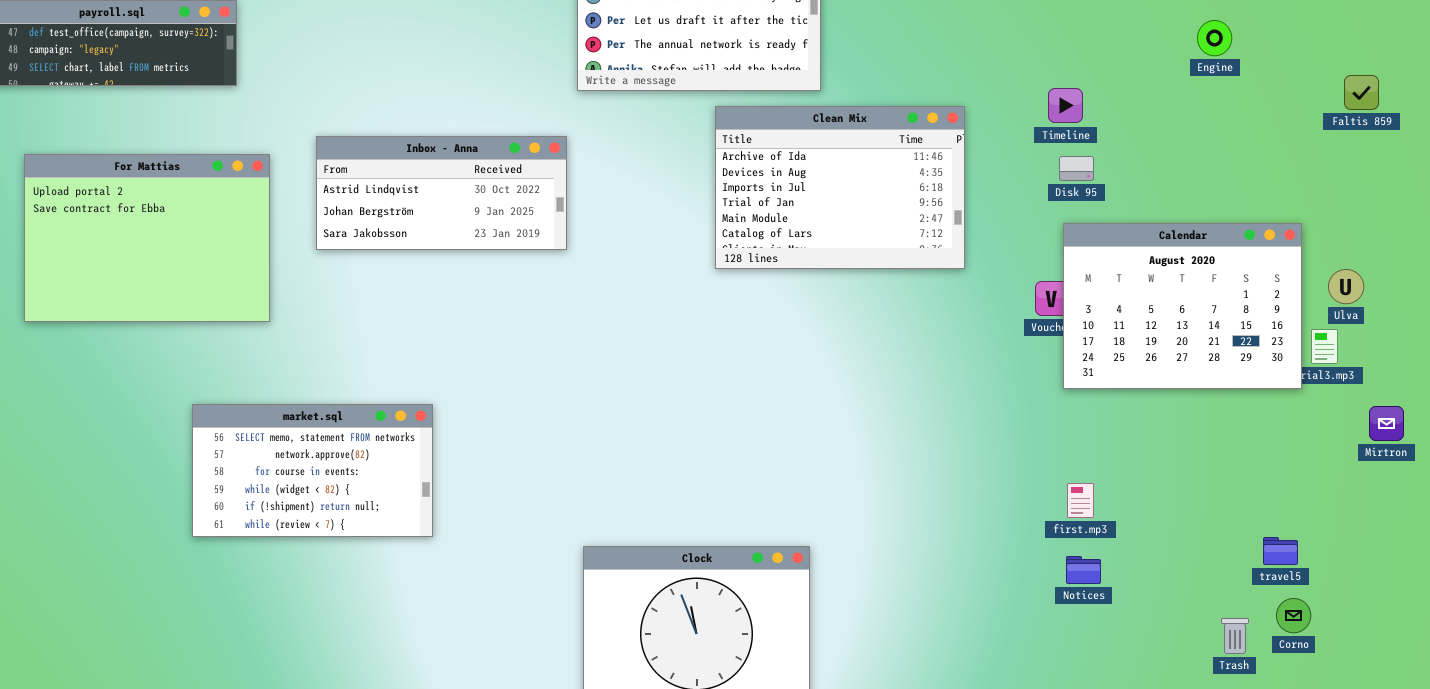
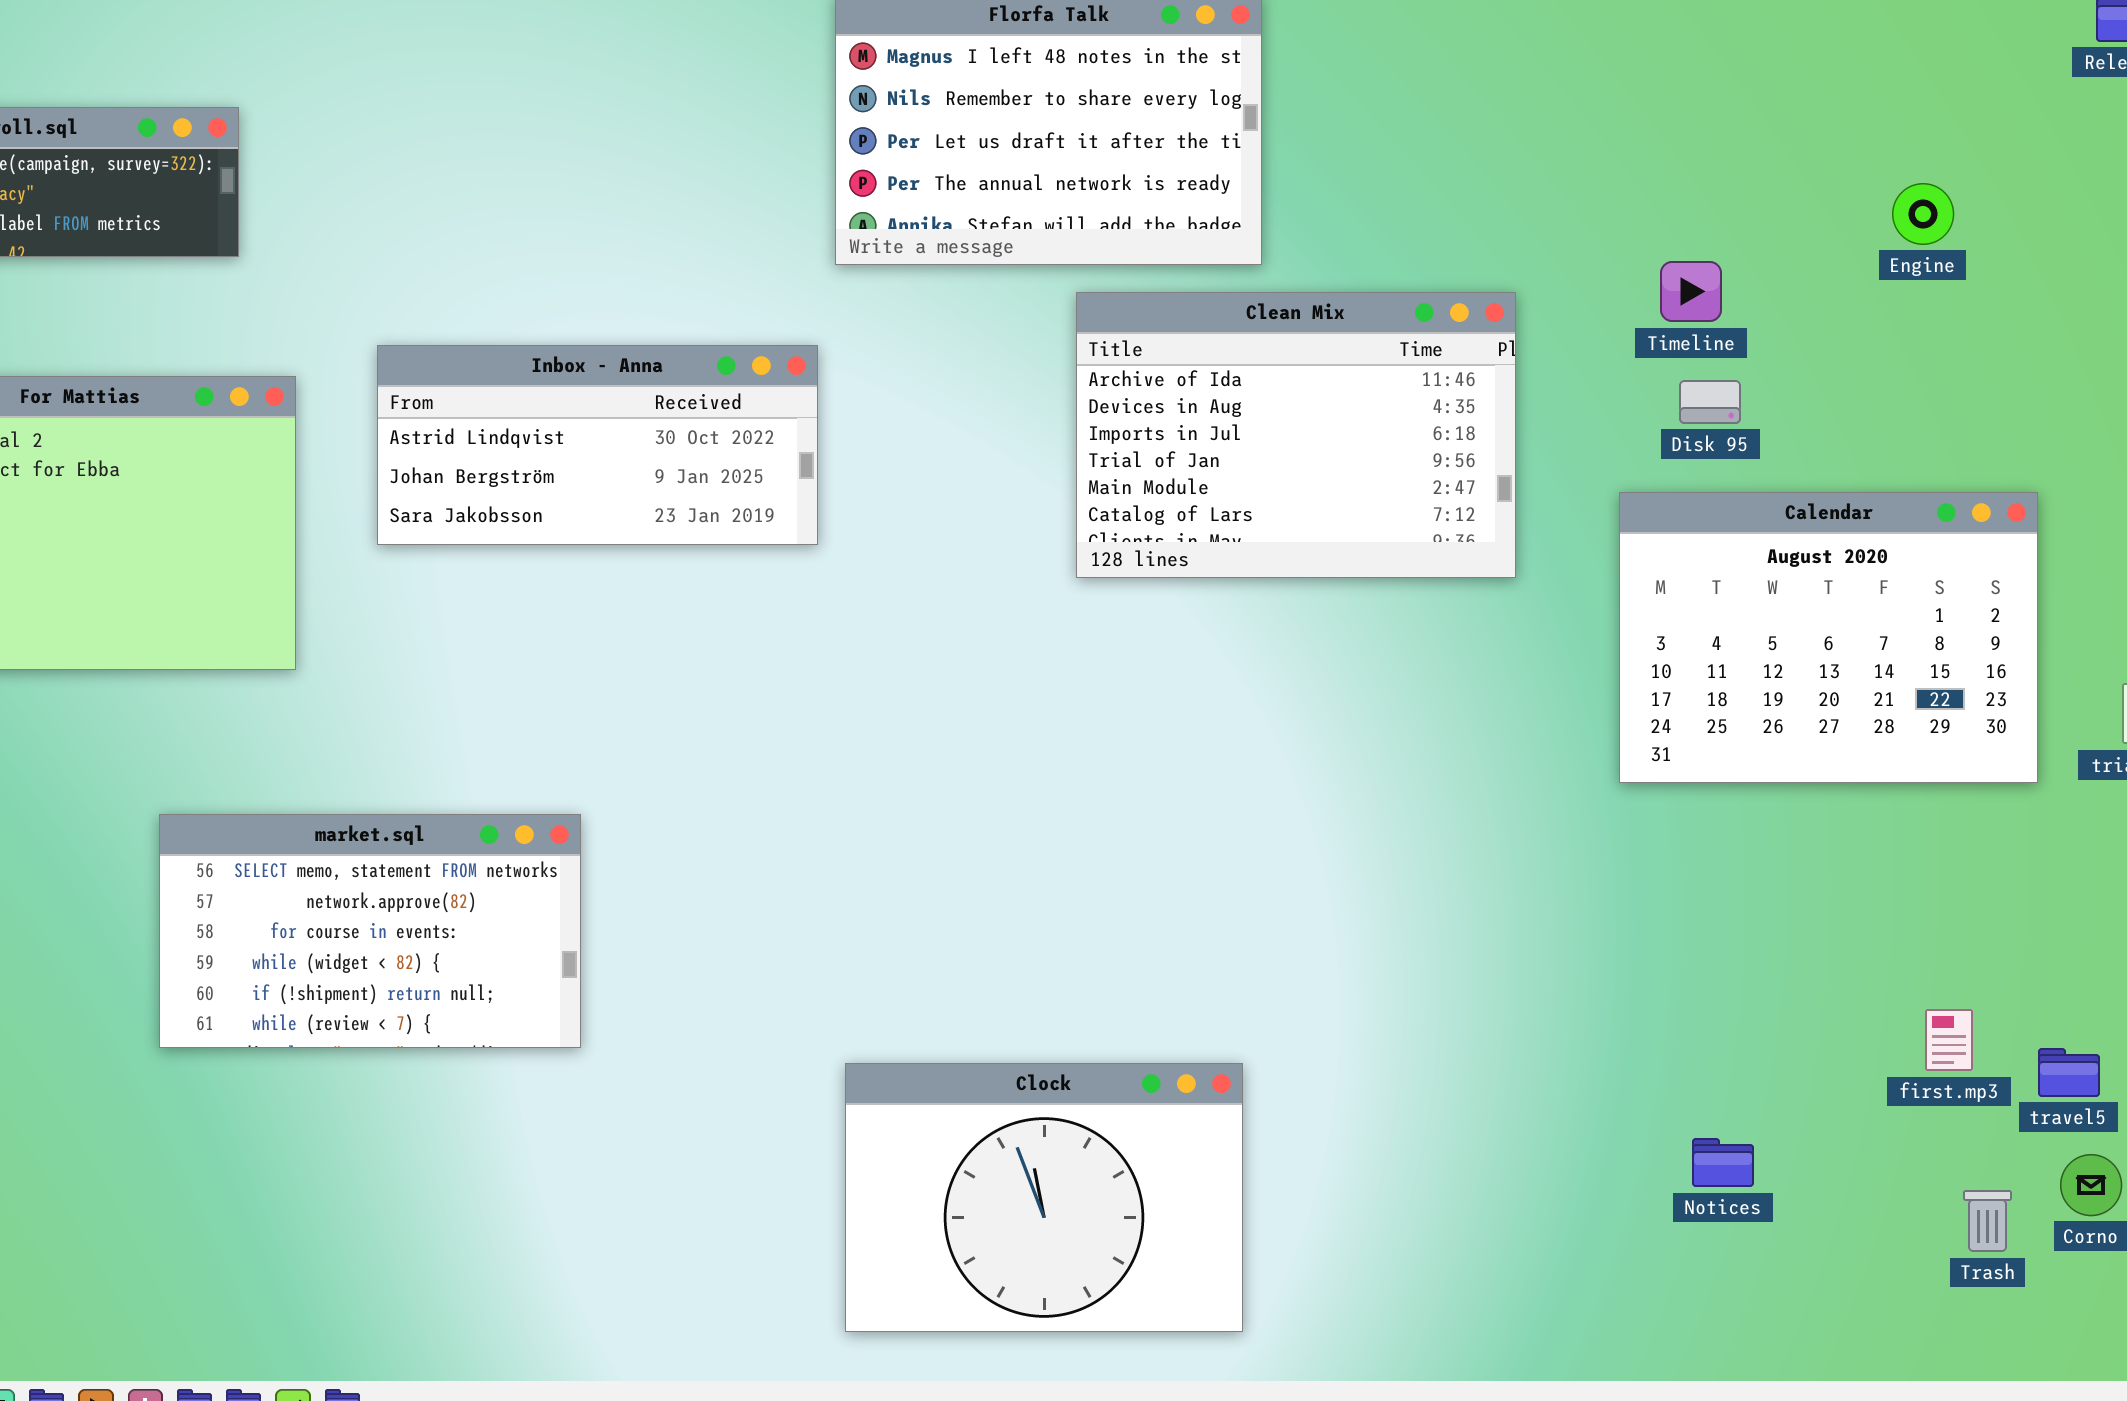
Engine: [1197,20,1232,56] -> [1892,183,1954,245], moved
Calendar: [1063,223,1302,389] -> [1619,492,2038,783], moved
first.mp3: [1067,483,1094,518] -> [1925,1009,1973,1071], moved
Notices: [1066,556,1101,584] -> [1692,1138,1754,1187], moved

